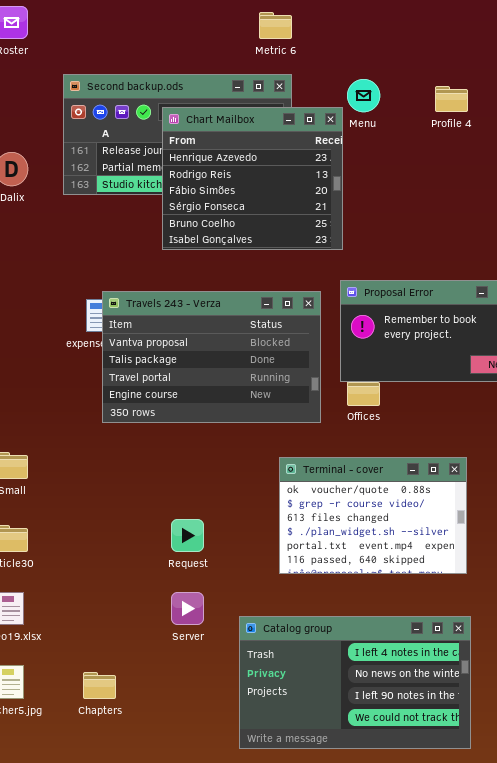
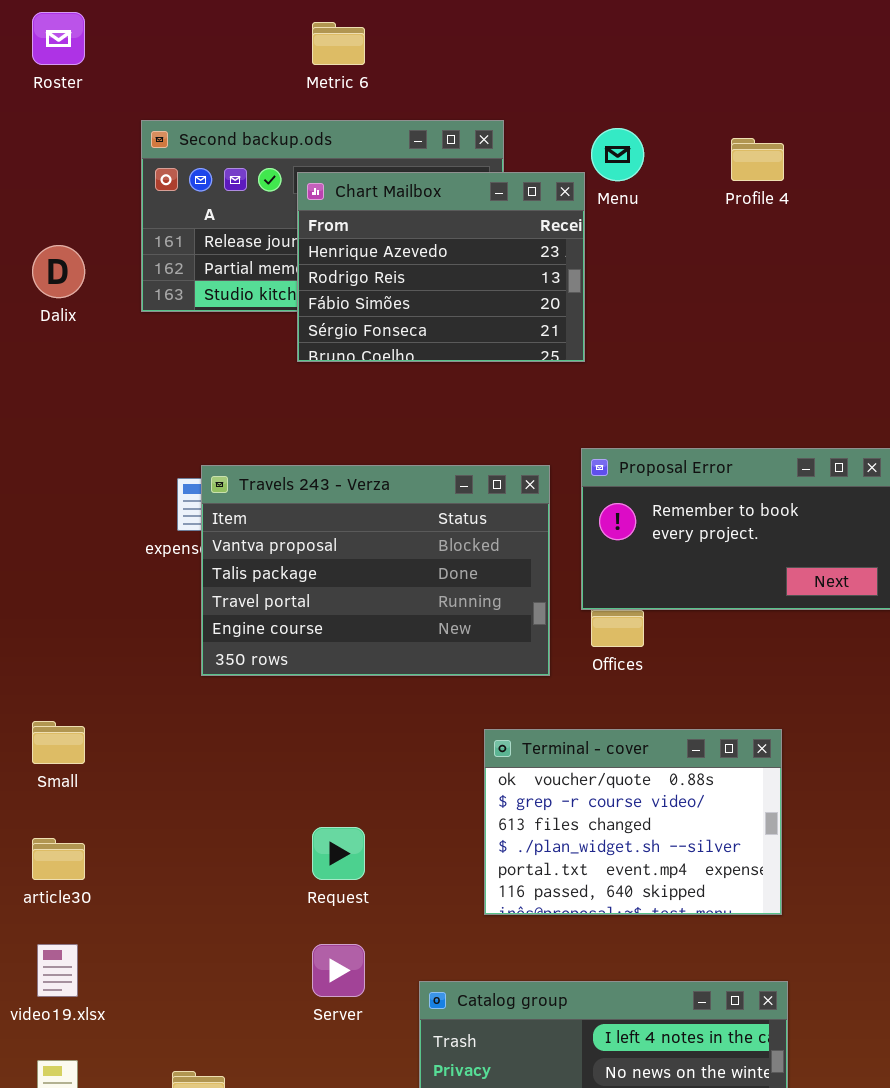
Metric 6: [259,12,292,39] -> [312,22,365,65], moved
Chart Mailbox: [162,107,343,250] -> [297,172,585,362], resized

